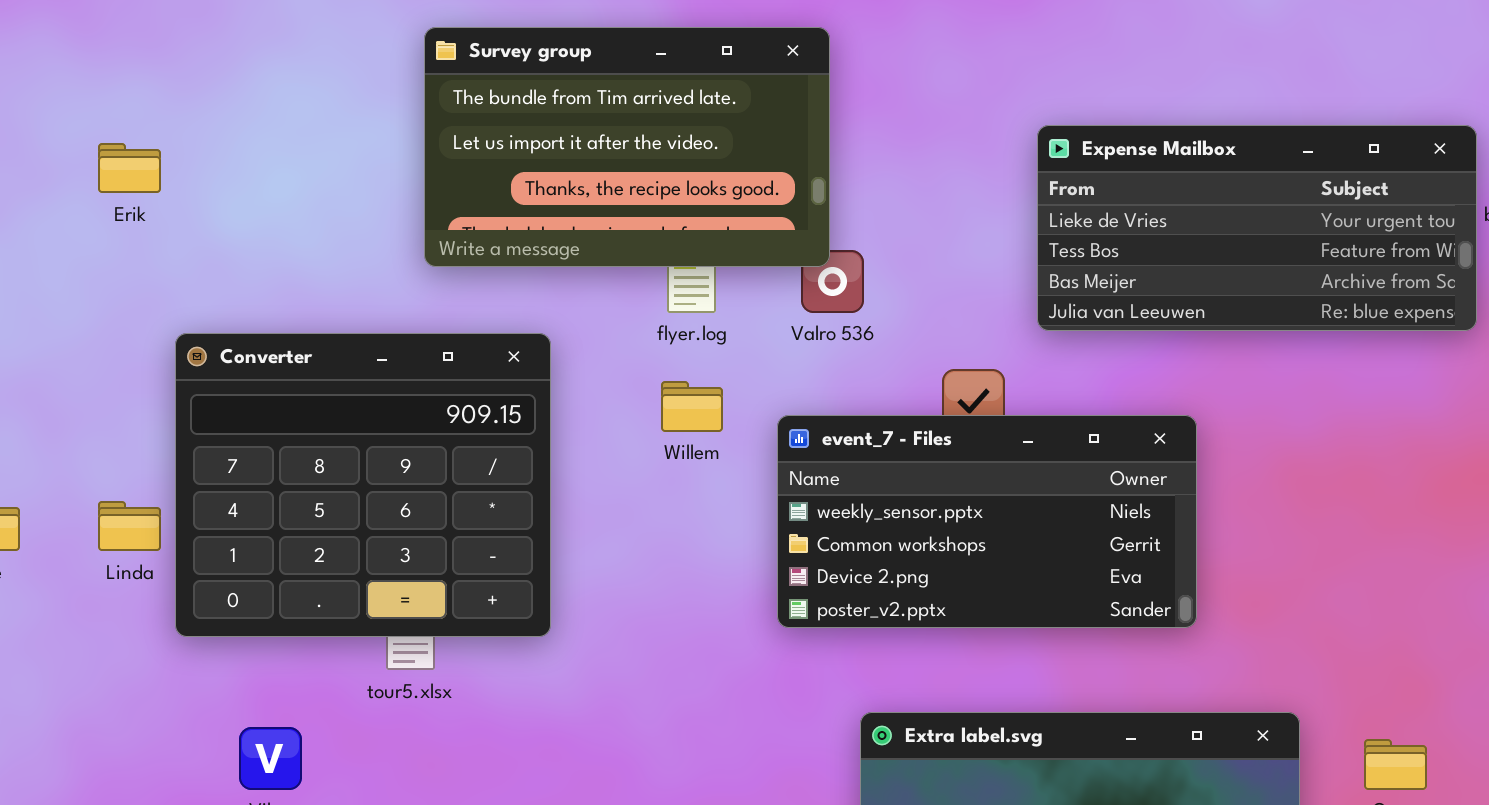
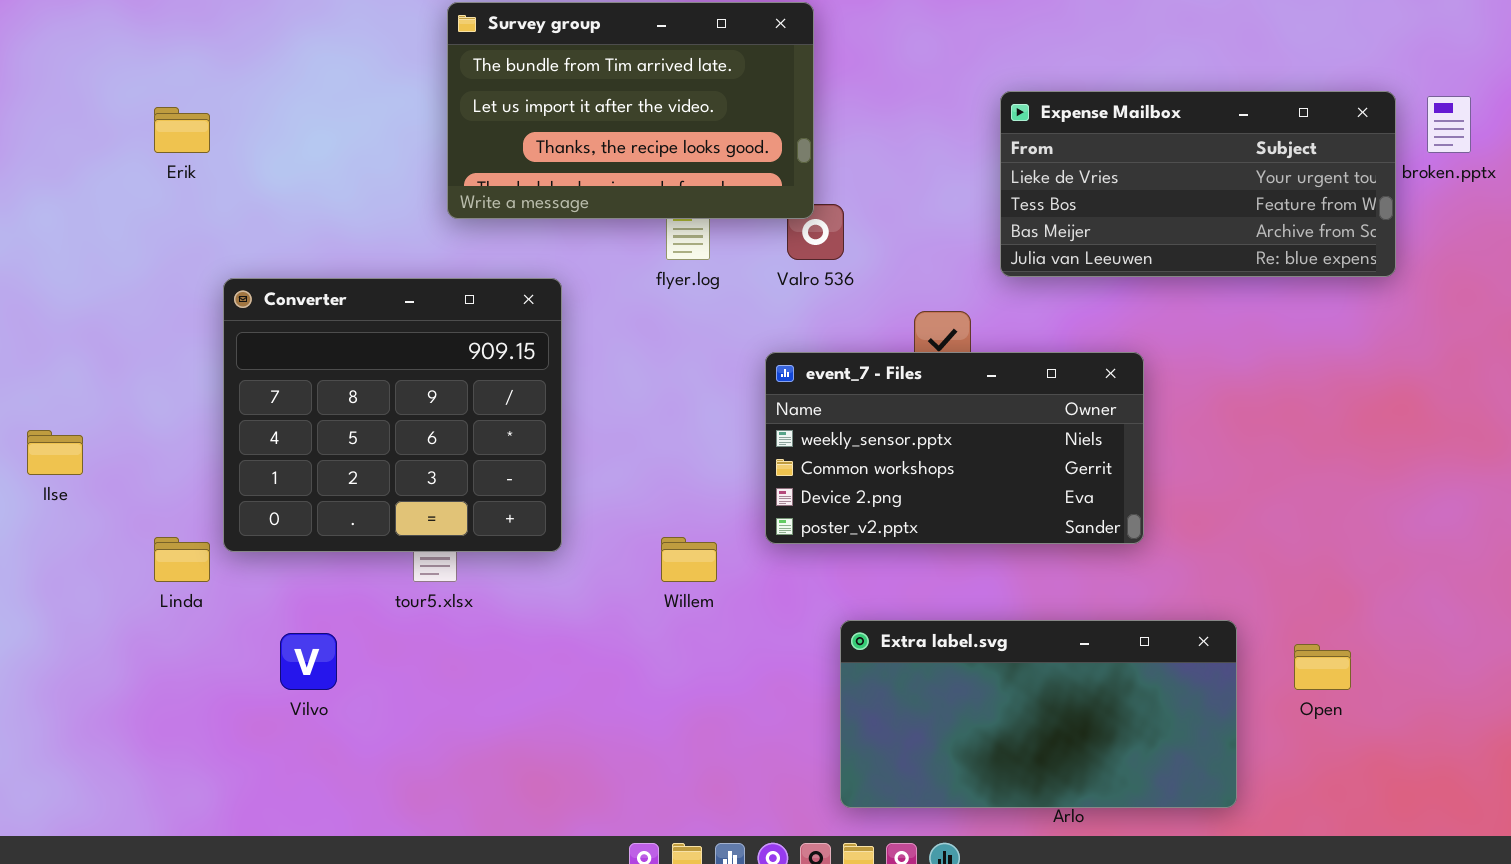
Willem: [661,381,723,432] -> [661,537,717,582], moved
Linda: [98,501,161,551] -> [154,537,210,582], moved

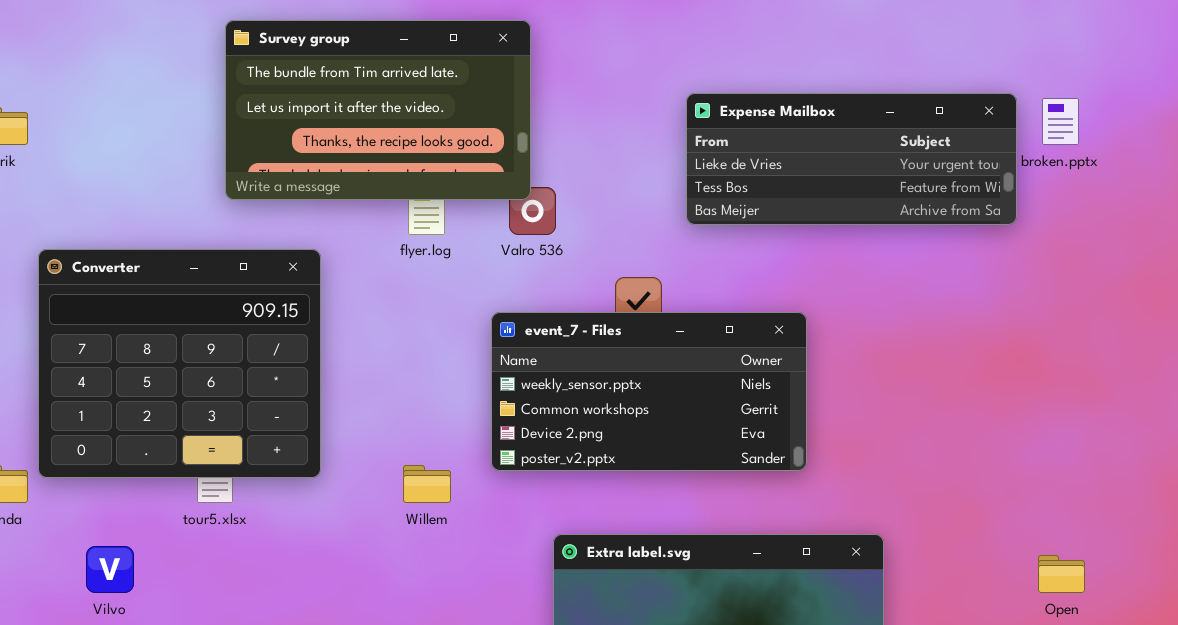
Expense Mailbox: [1000,91,1396,277] -> [686,93,1017,225], resized
Open: [1294,644,1351,690] -> [1038,555,1085,593], moved

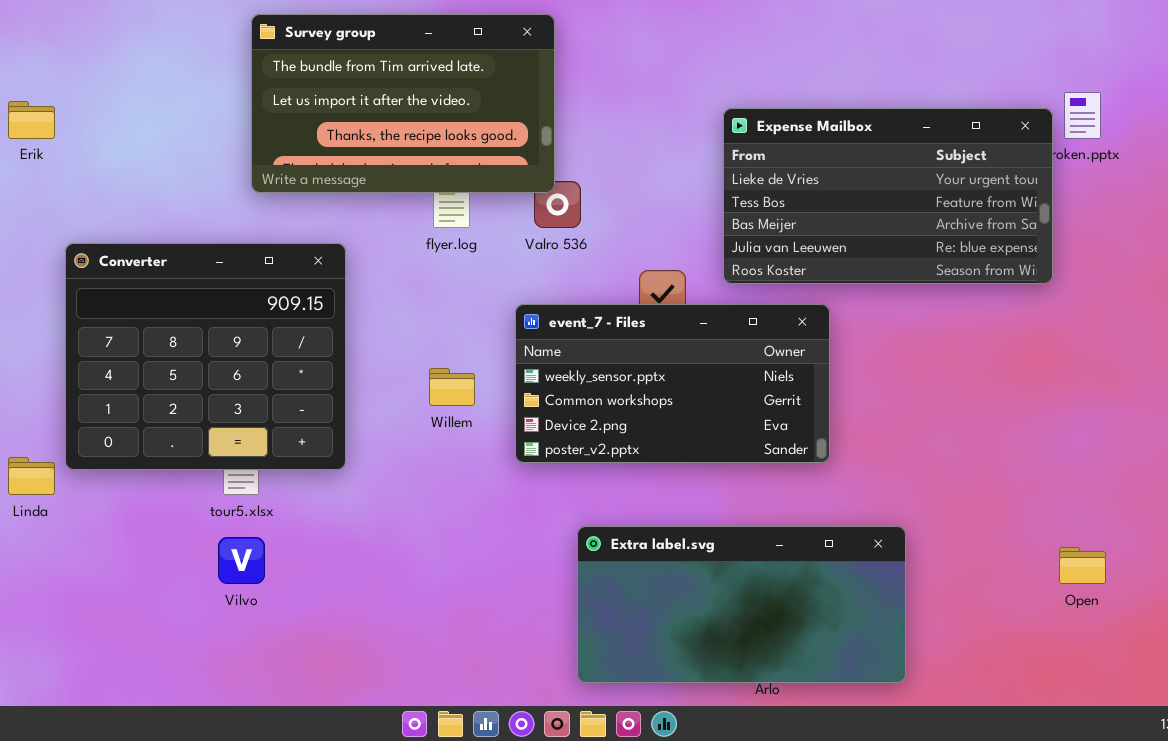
Expense Mailbox: [686,93,1017,225] -> [723,108,1053,284], moved, resized
Willem: [403,465,451,503] -> [429,368,475,406], moved
Vilvo: [86,546,134,593] -> [218,537,265,584], moved

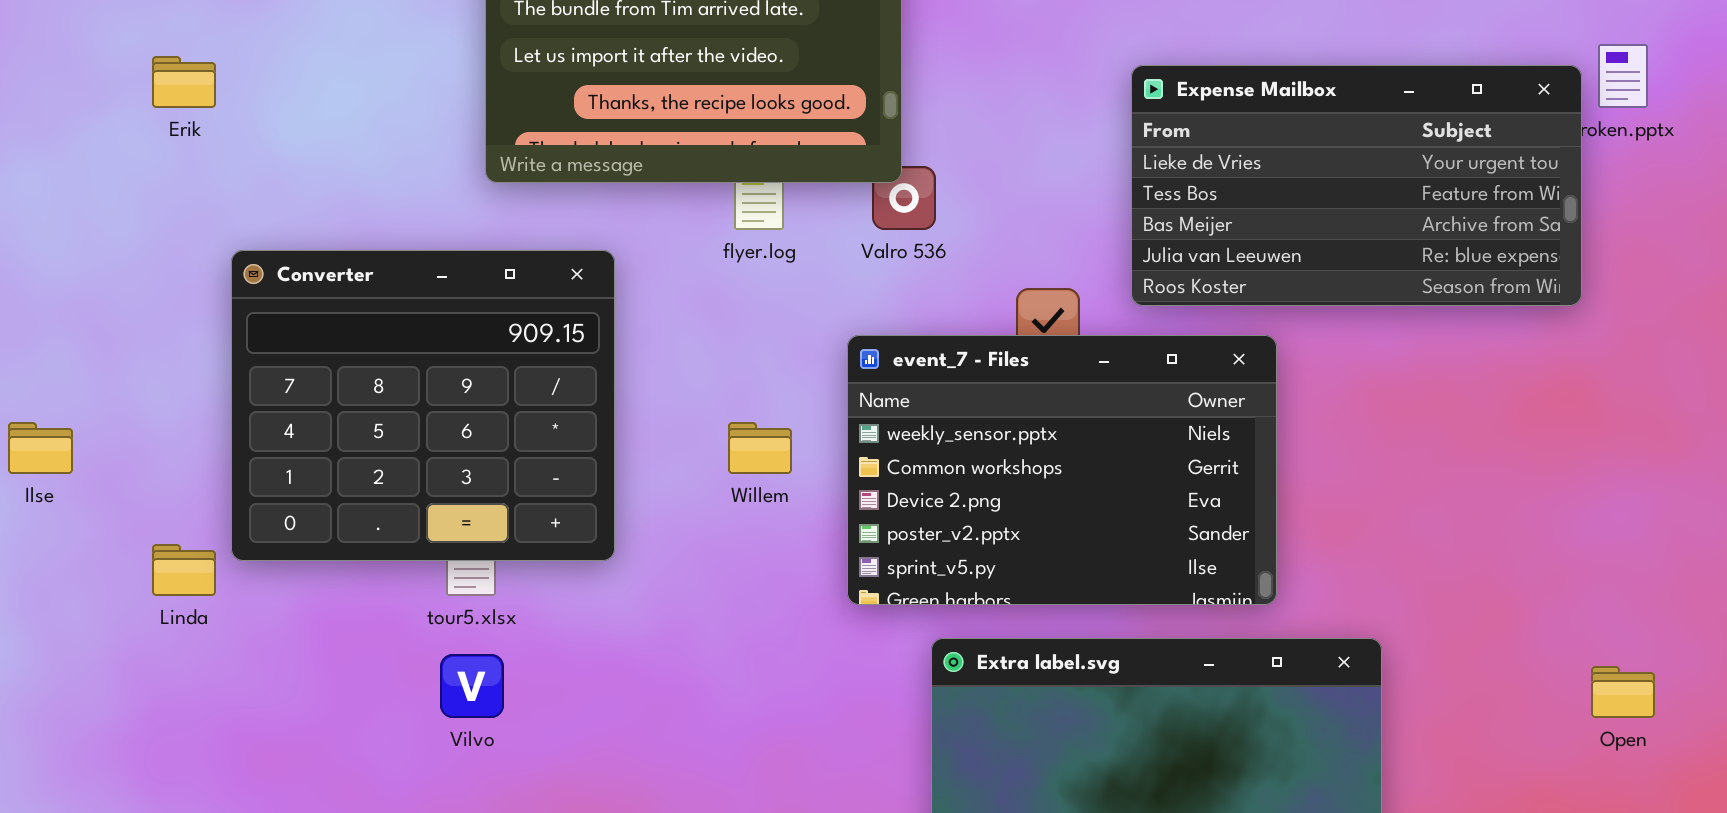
event_7 - Files: [515,304,830,463] -> [847,335,1277,605], resized

